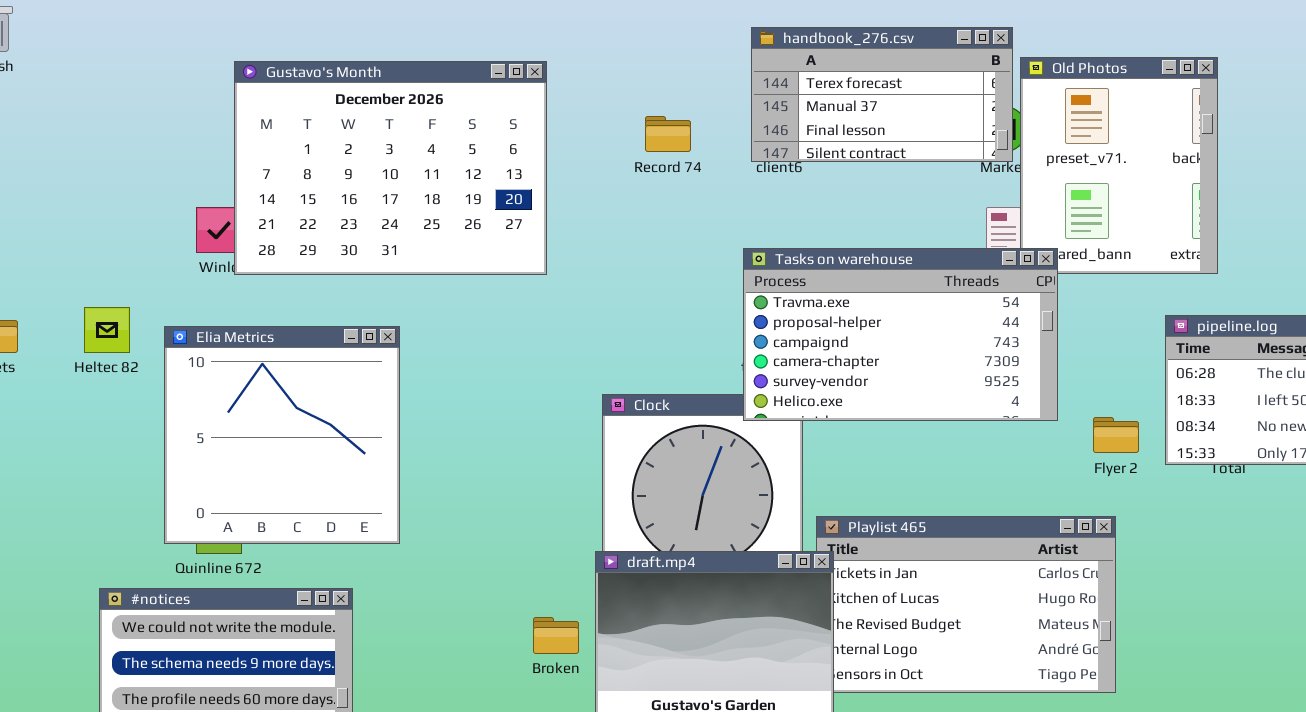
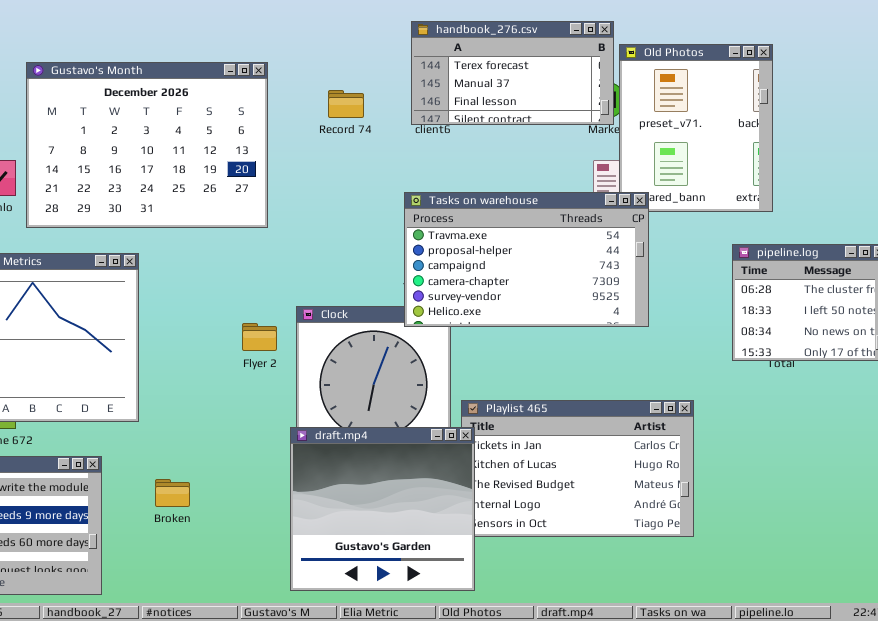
Gustavo's Month: [234,61,547,275] -> [26,62,268,228], moved
Flyer 2: [1093,417,1139,453] -> [242,323,277,351], moved
Broken: [533,617,579,654] -> [155,479,190,507], moved

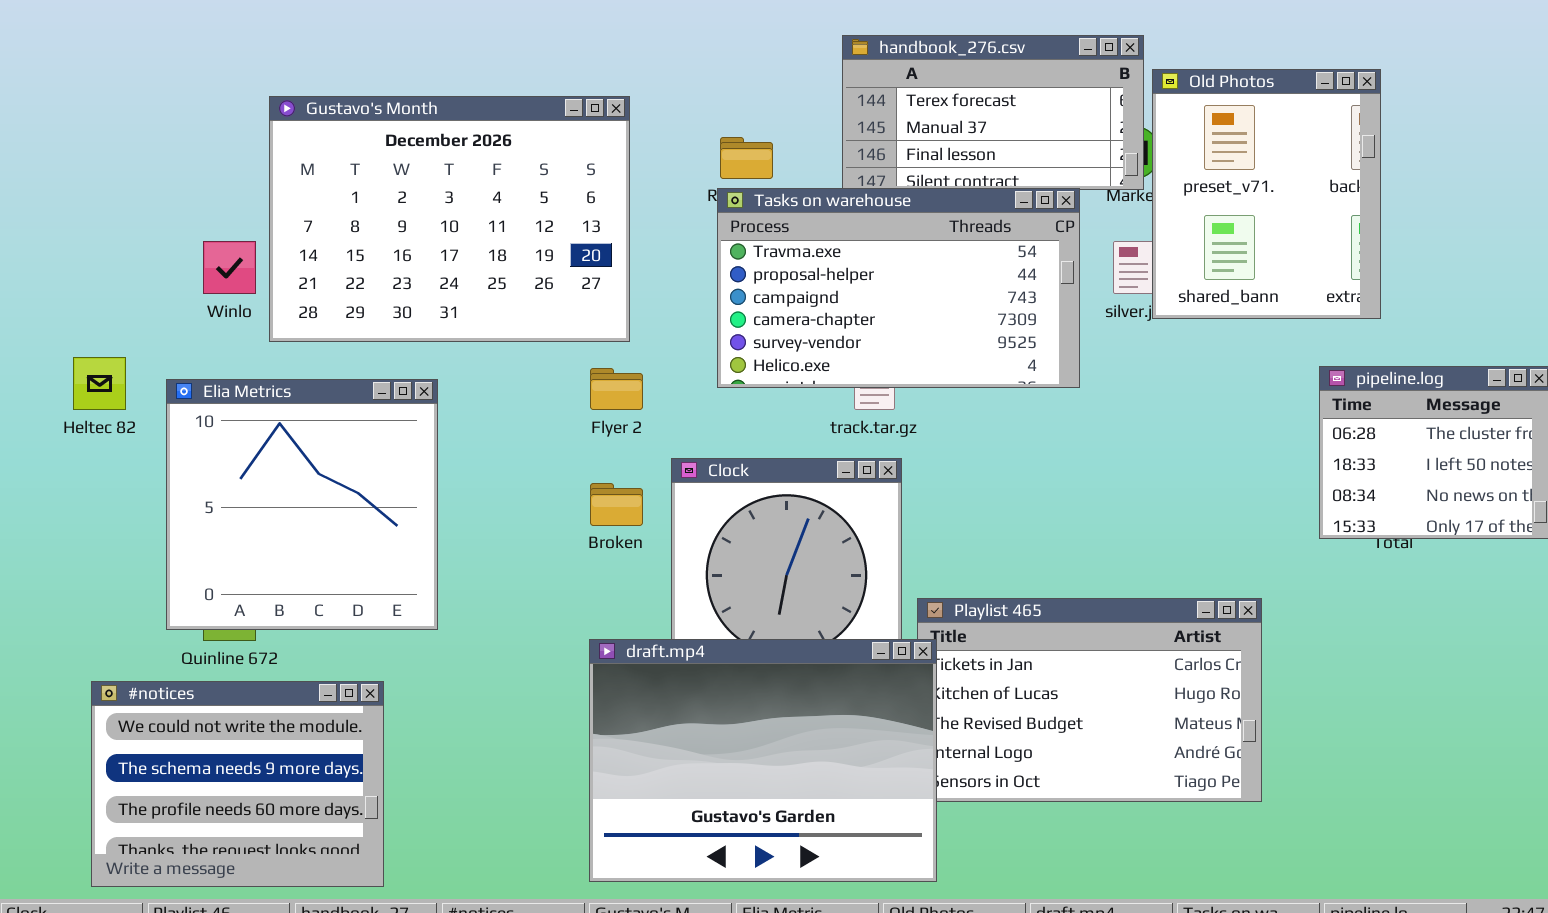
Tasks on warehouse: [404,192,649,327] -> [717,188,1080,388], moved
Flyer 2: [242,323,277,351] -> [590,368,643,410], moved
draft.mp4: [290,427,475,591] -> [589,639,937,882], resized
Broken: [155,479,190,507] -> [590,483,643,526], moved

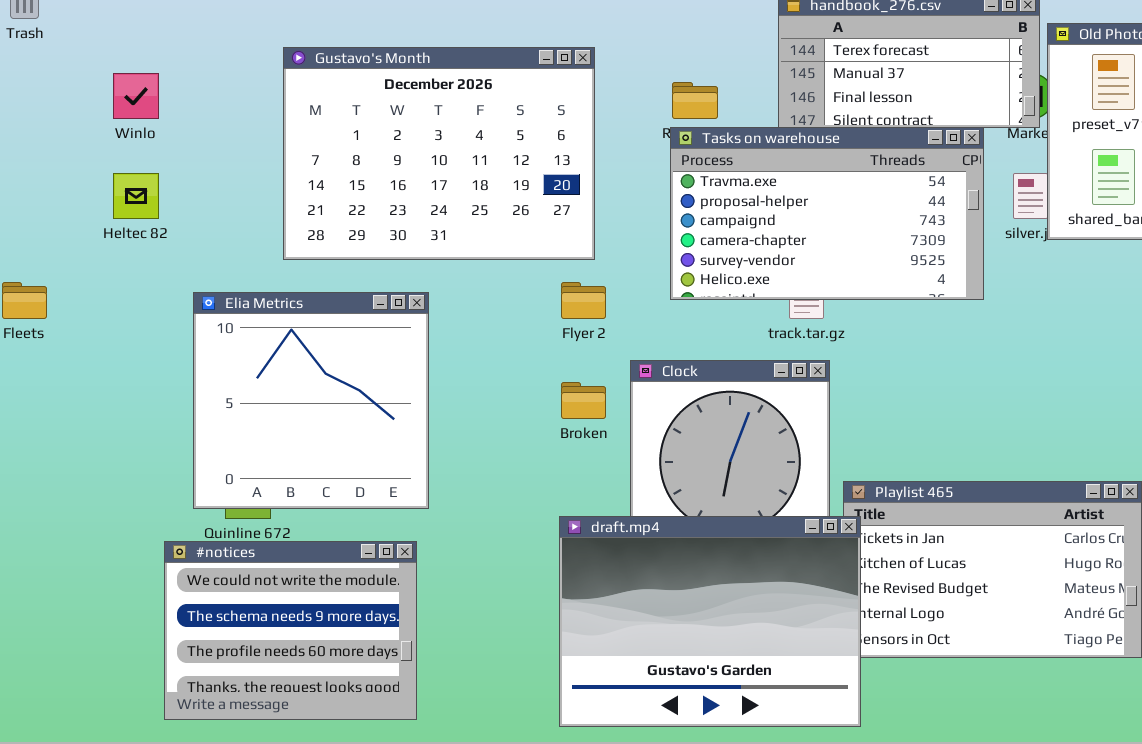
Winlo: [203,241,256,294] -> [113,73,159,119], moved
Heltec 82: [73,357,126,410] -> [113,173,159,219], moved
#notices: [91,681,384,887] -> [164,541,417,720], moved

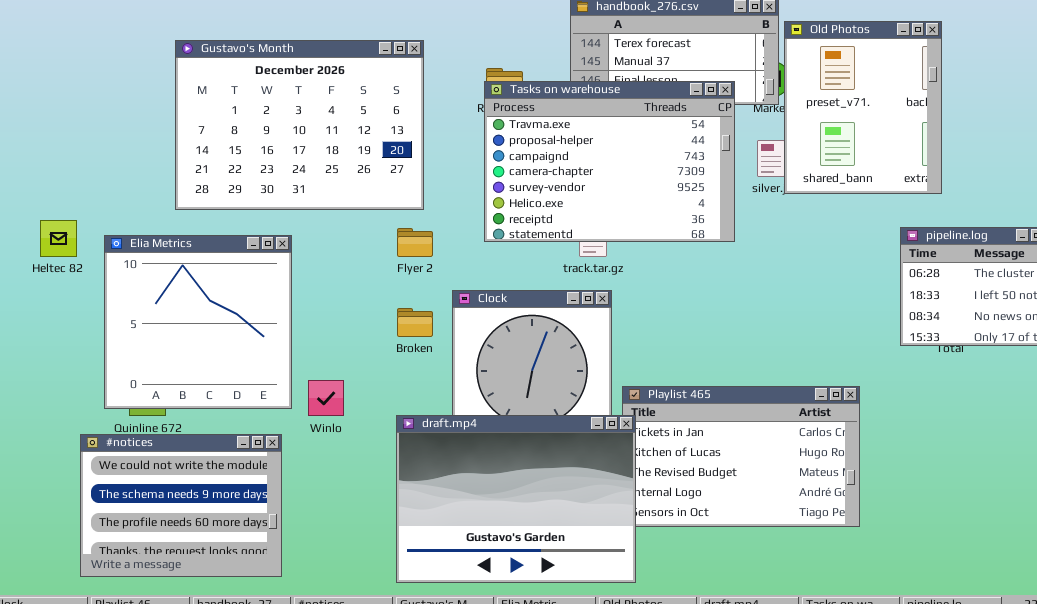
Winlo: [113,73,159,119] -> [308,380,344,416], moved
Tasks on warehouse: [670,127,984,300] -> [484,81,735,242], resized
Heltec 82: [113,173,159,219] -> [40,220,77,257], moved

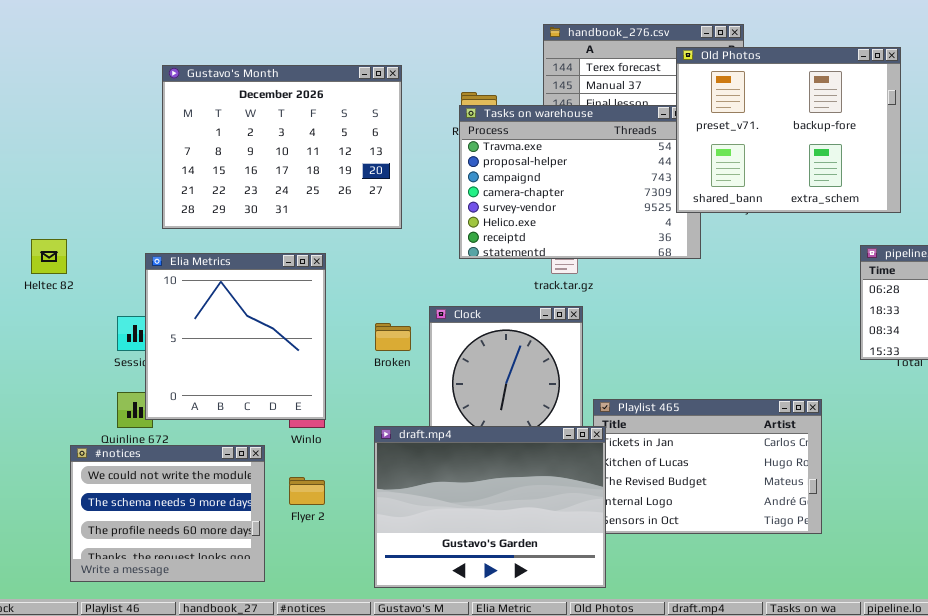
Old Photos: [784,21,942,194] -> [676,47,901,213], resized
Flyer 2: [397,228,433,257] -> [289,477,325,505], moved
Elia Metrics: [104,235,292,409] -> [145,253,326,420], moved

